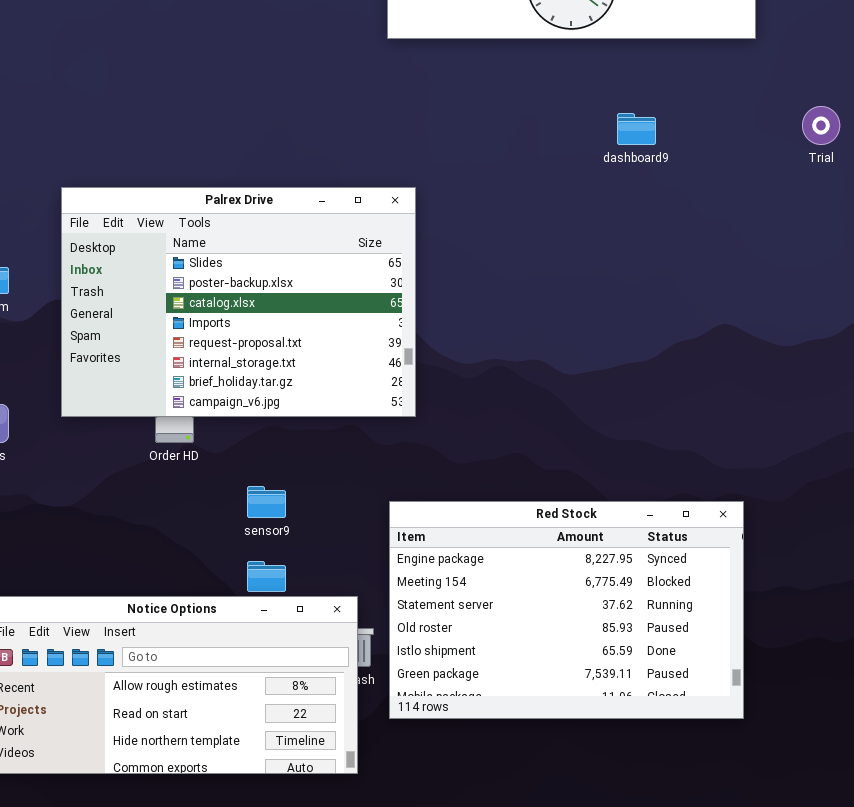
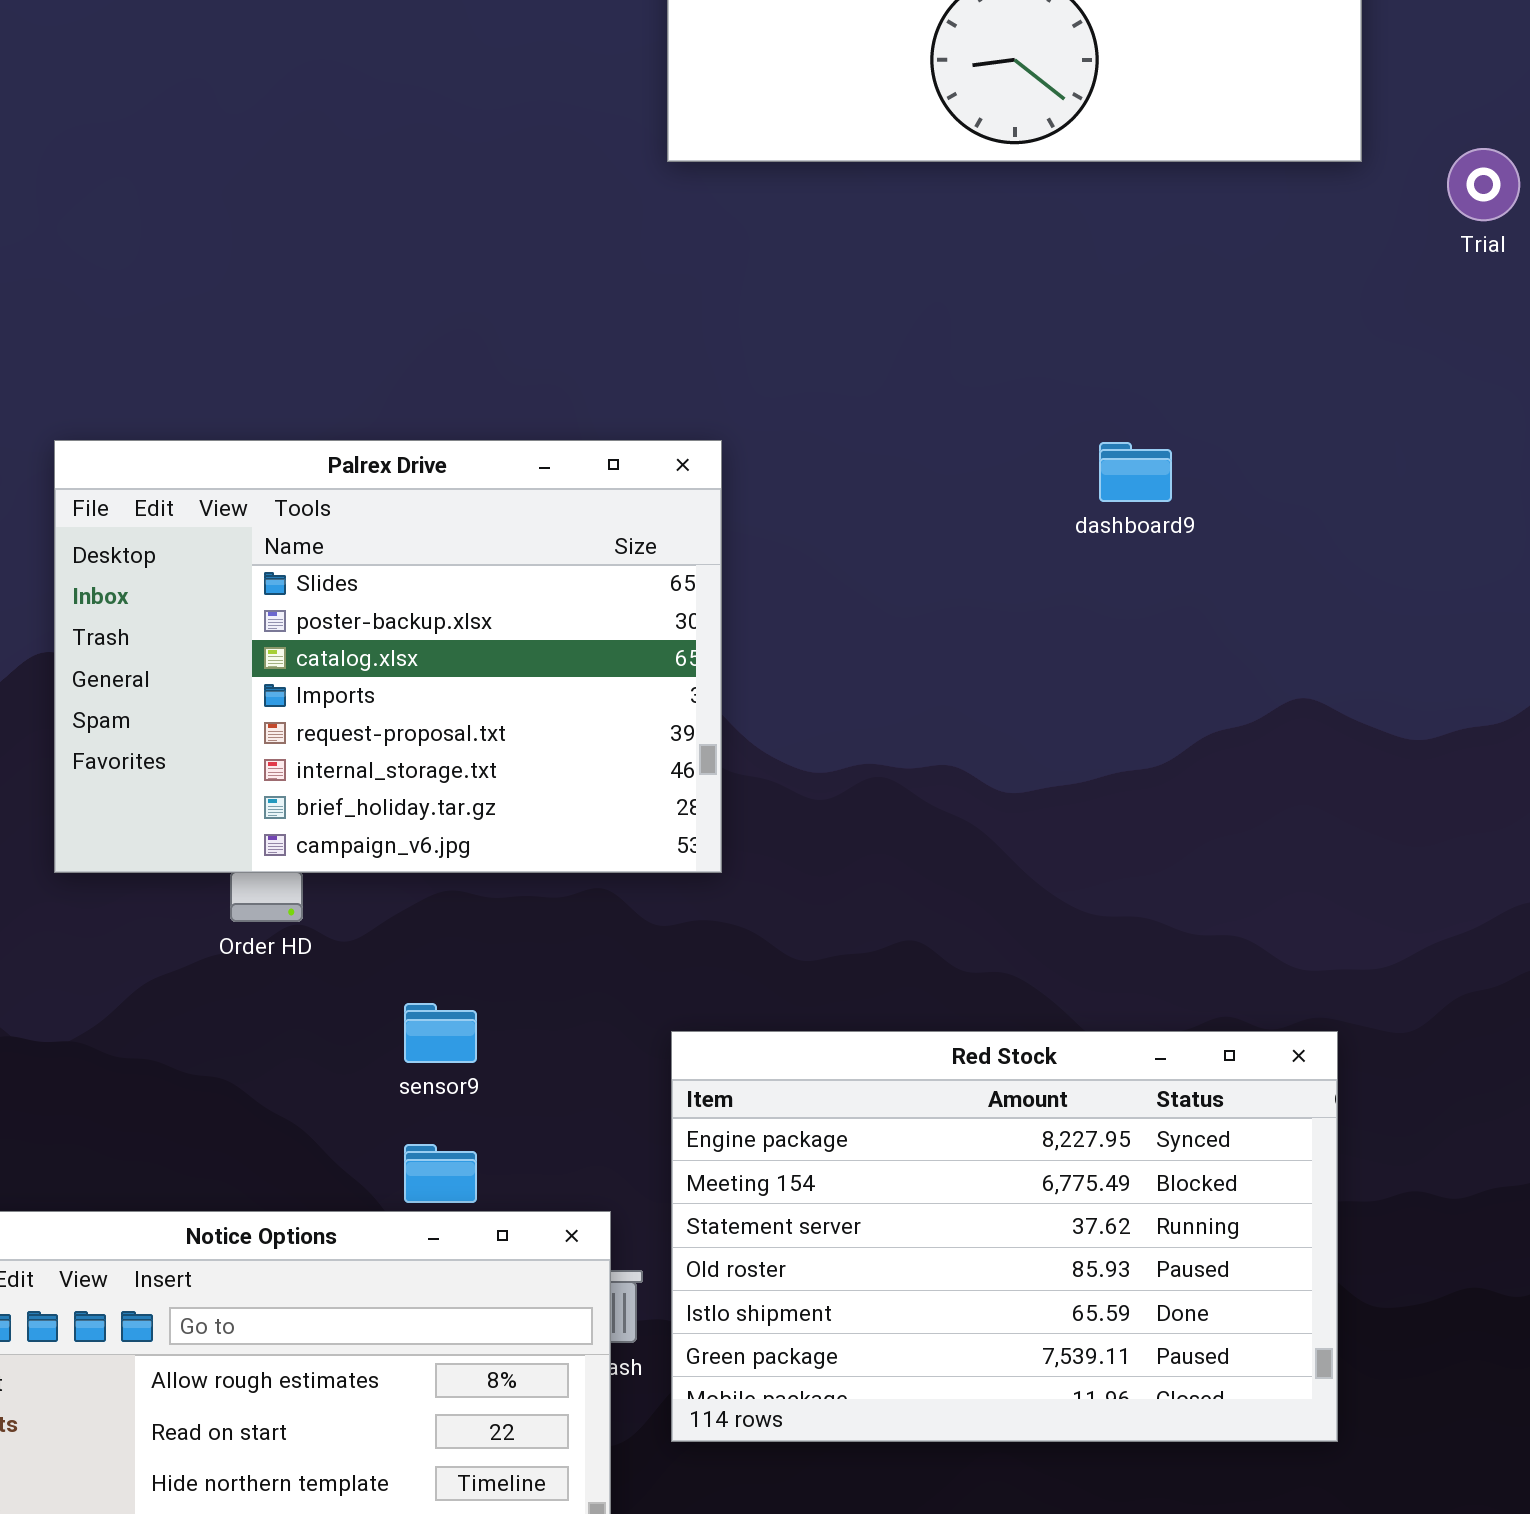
Trial: [802,106,840,145] -> [1447,148,1520,221], moved
dashboard9: [617,113,656,145] -> [1099,442,1172,502], moved

